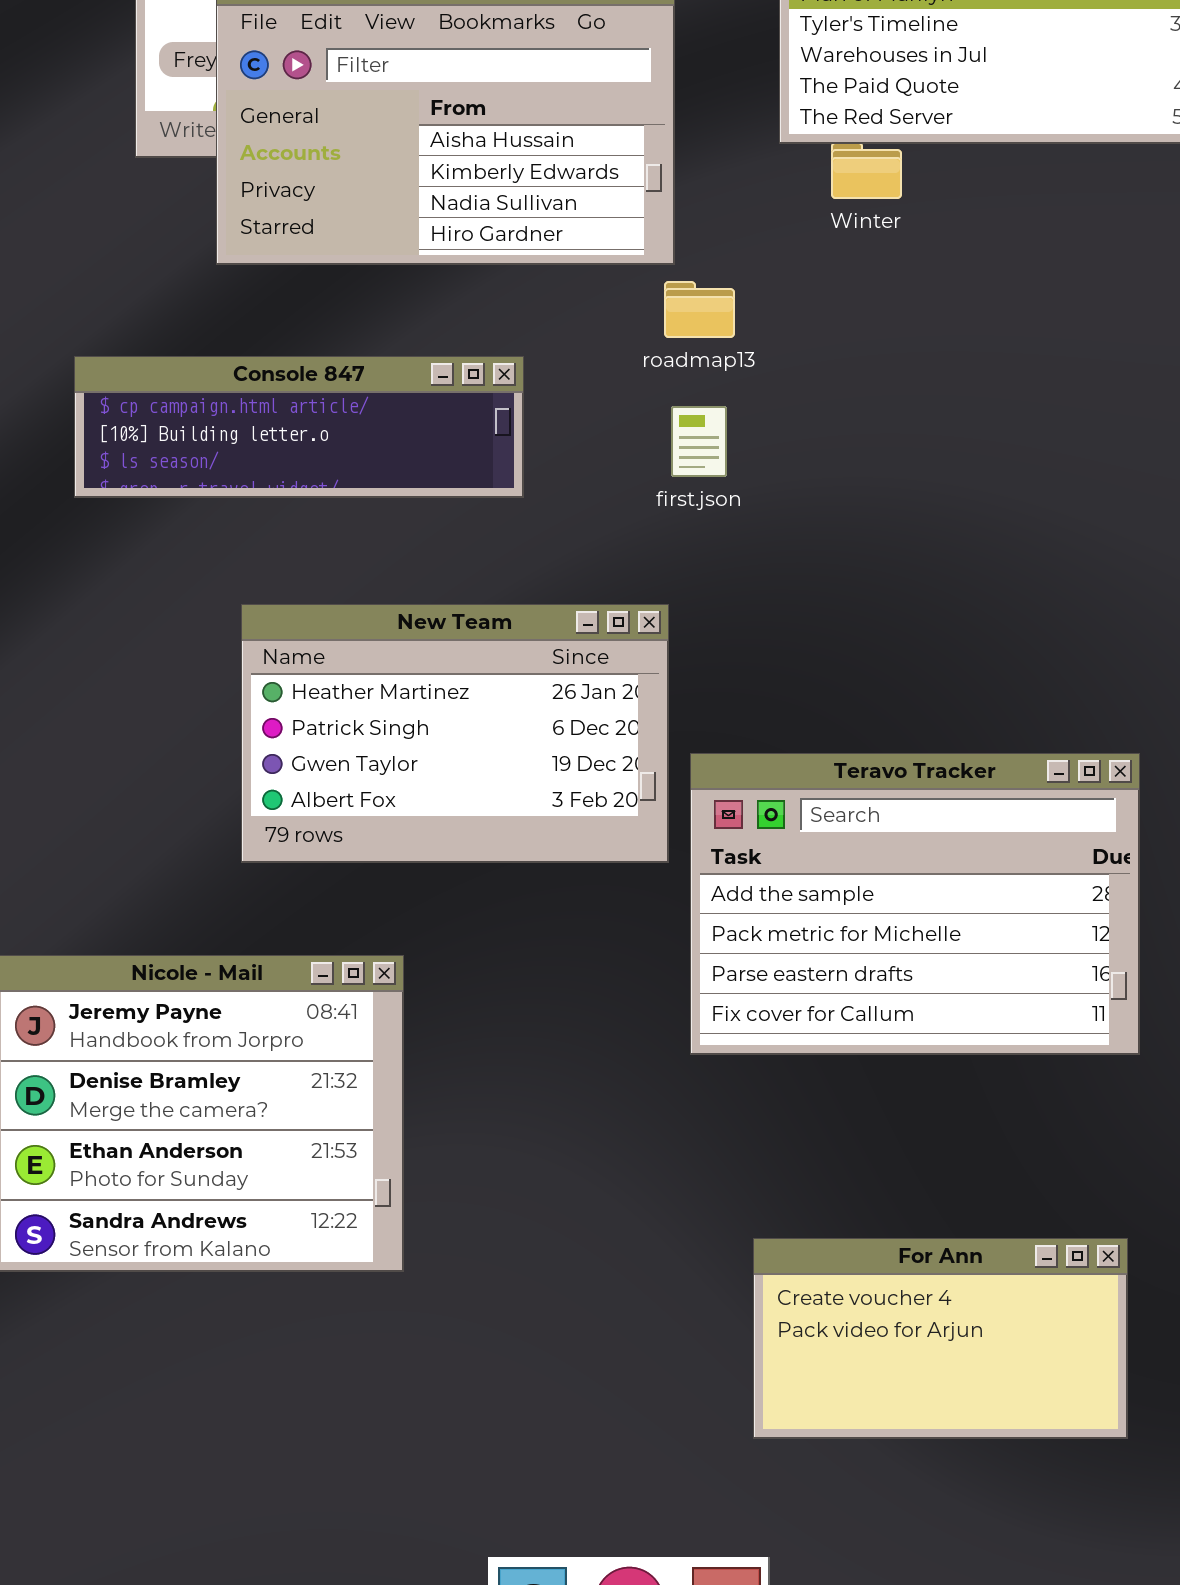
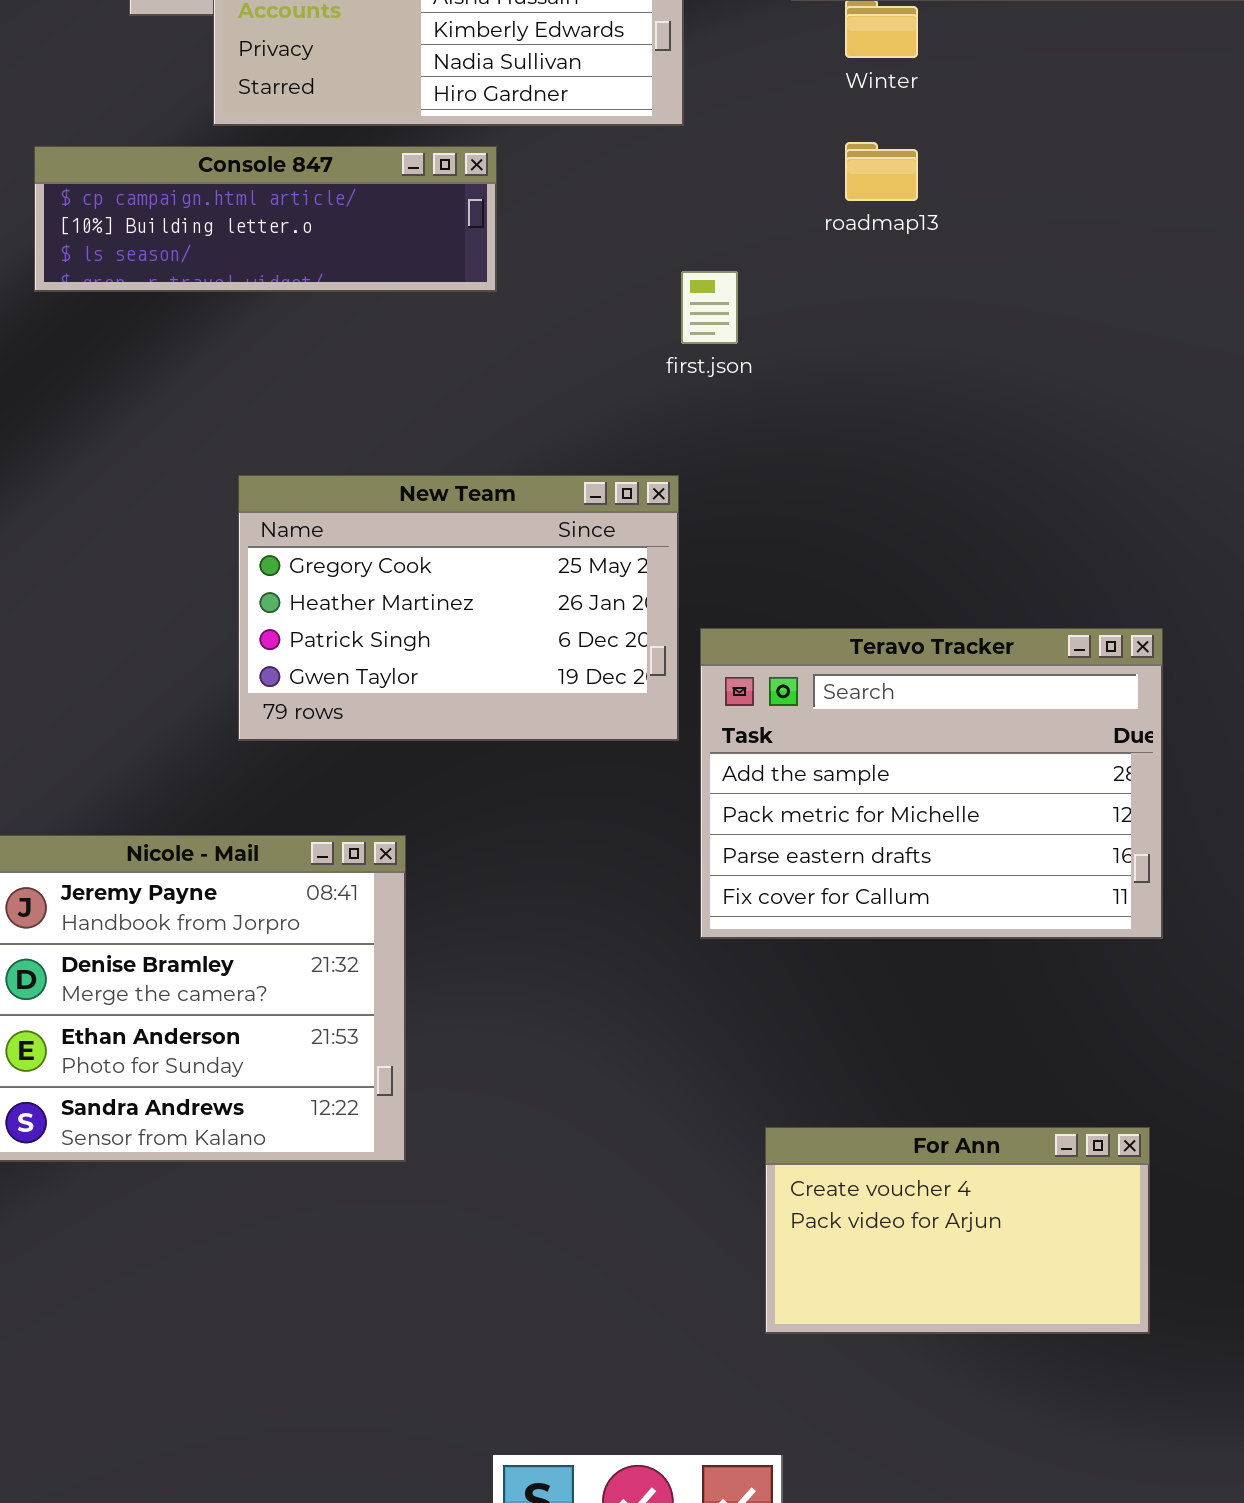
roadmap13: [664,281,735,338] -> [845,142,918,201], moved
Console 847: [74,356,524,498] -> [34,146,497,292], moved
New Team: [241,604,669,863] -> [238,475,679,741], scrolled up 1 row

